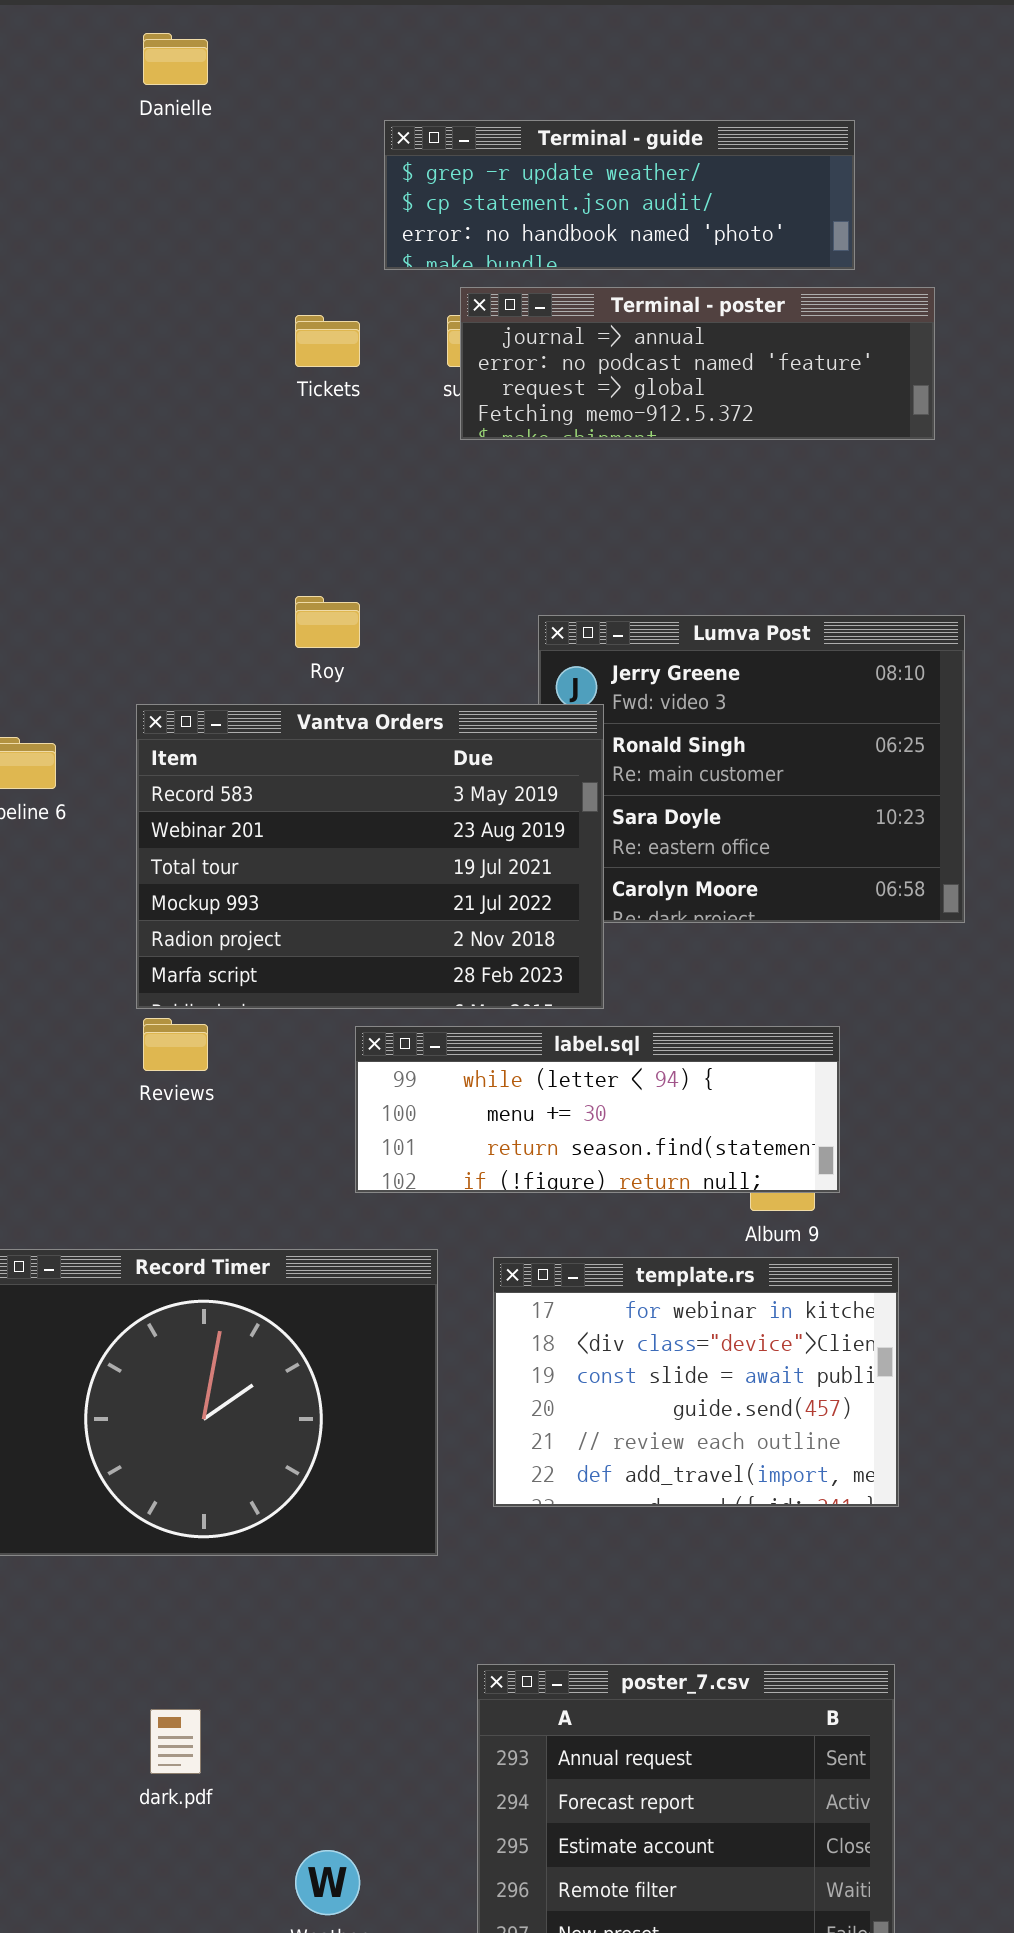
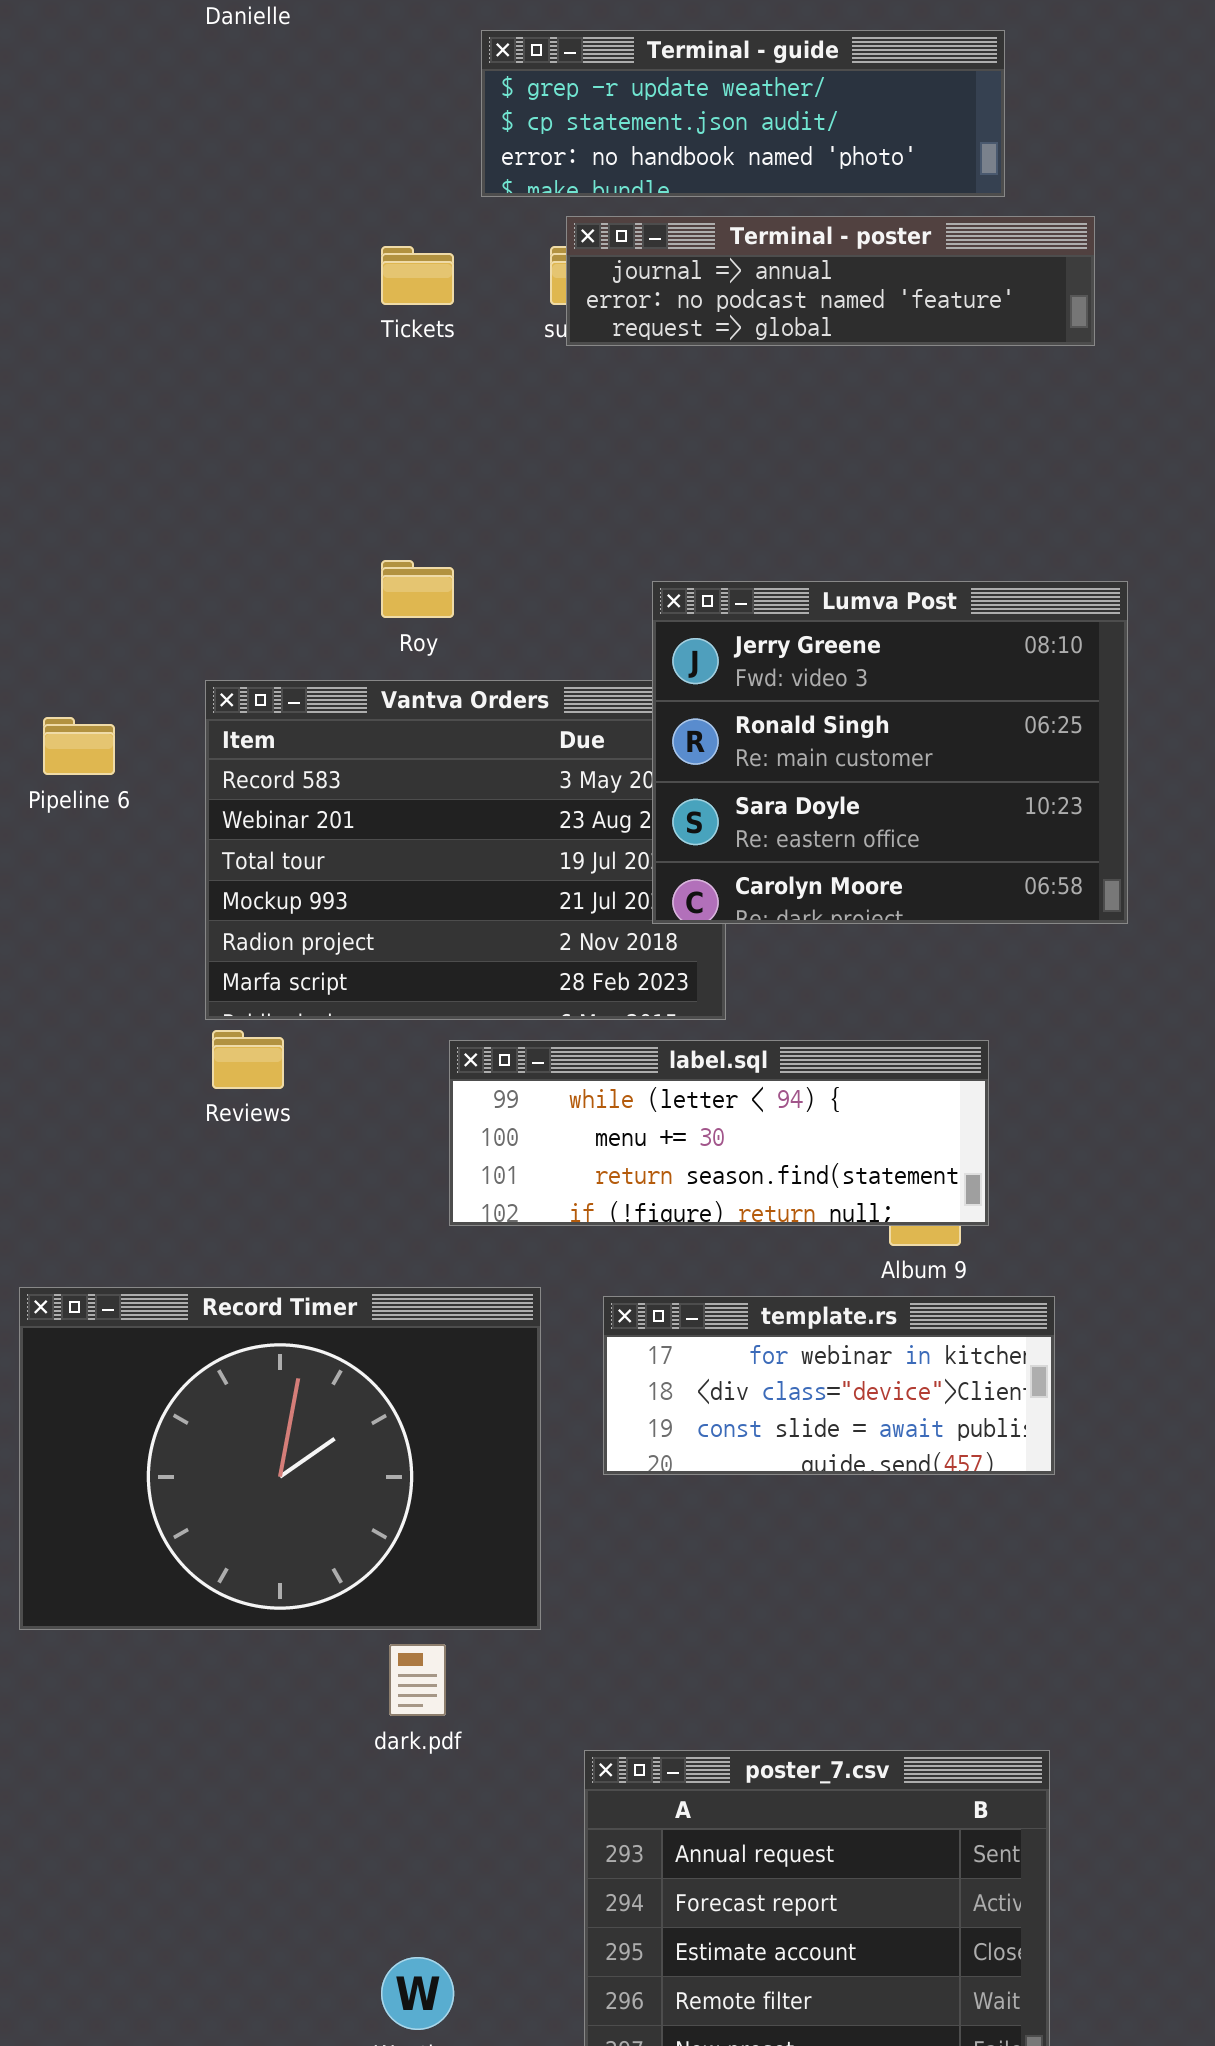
Terminal - poster: [460,287,935,440] -> [566,216,1095,346], resized
Lumva Post: [538,615,965,923] -> [652,581,1128,924], raised
template.rs: [493,1257,899,1507] -> [603,1296,1055,1475], resized
dark.pdf: [150,1709,201,1774] -> [389,1644,446,1716], moved

